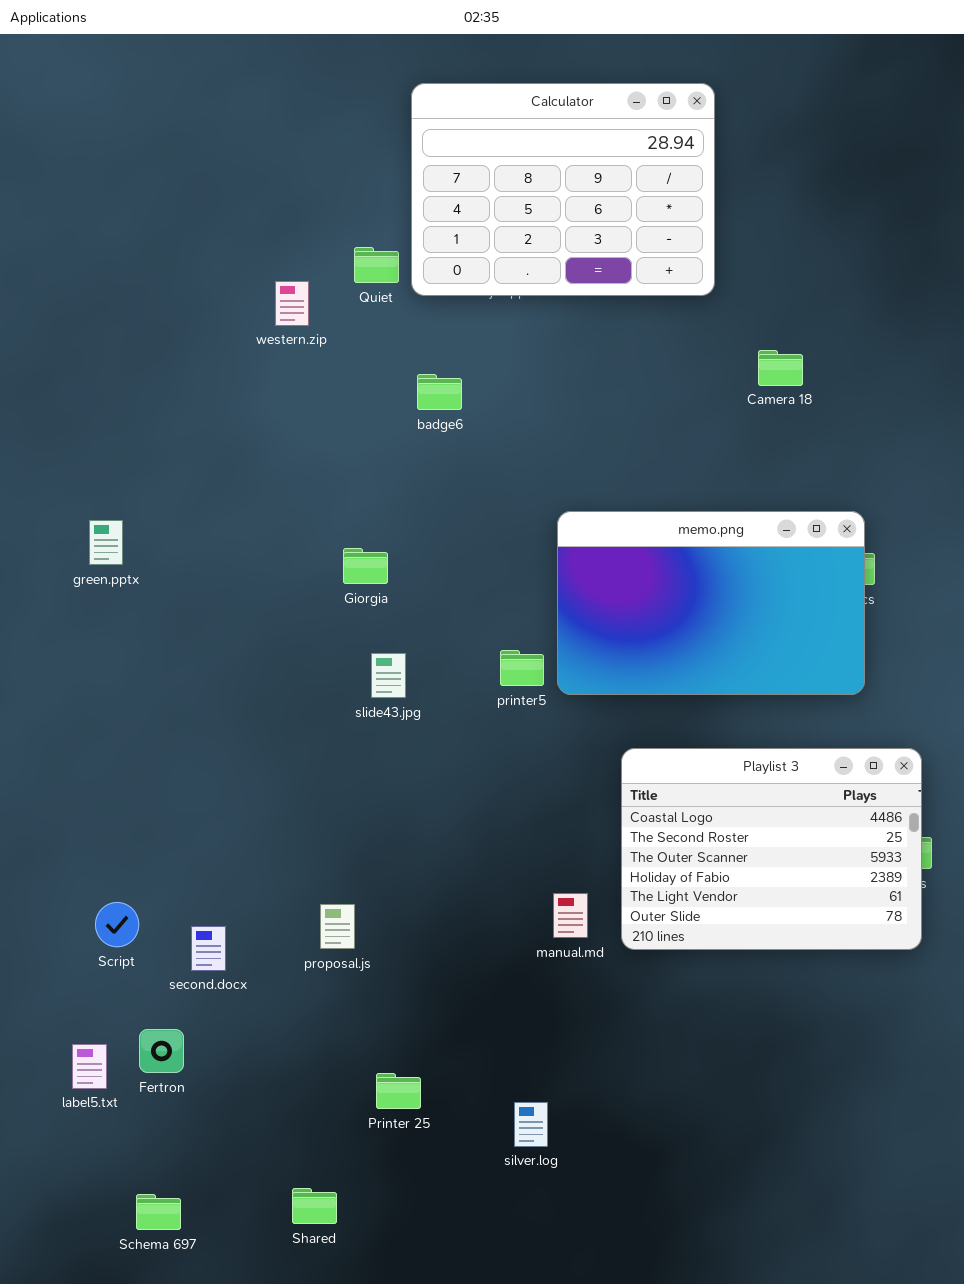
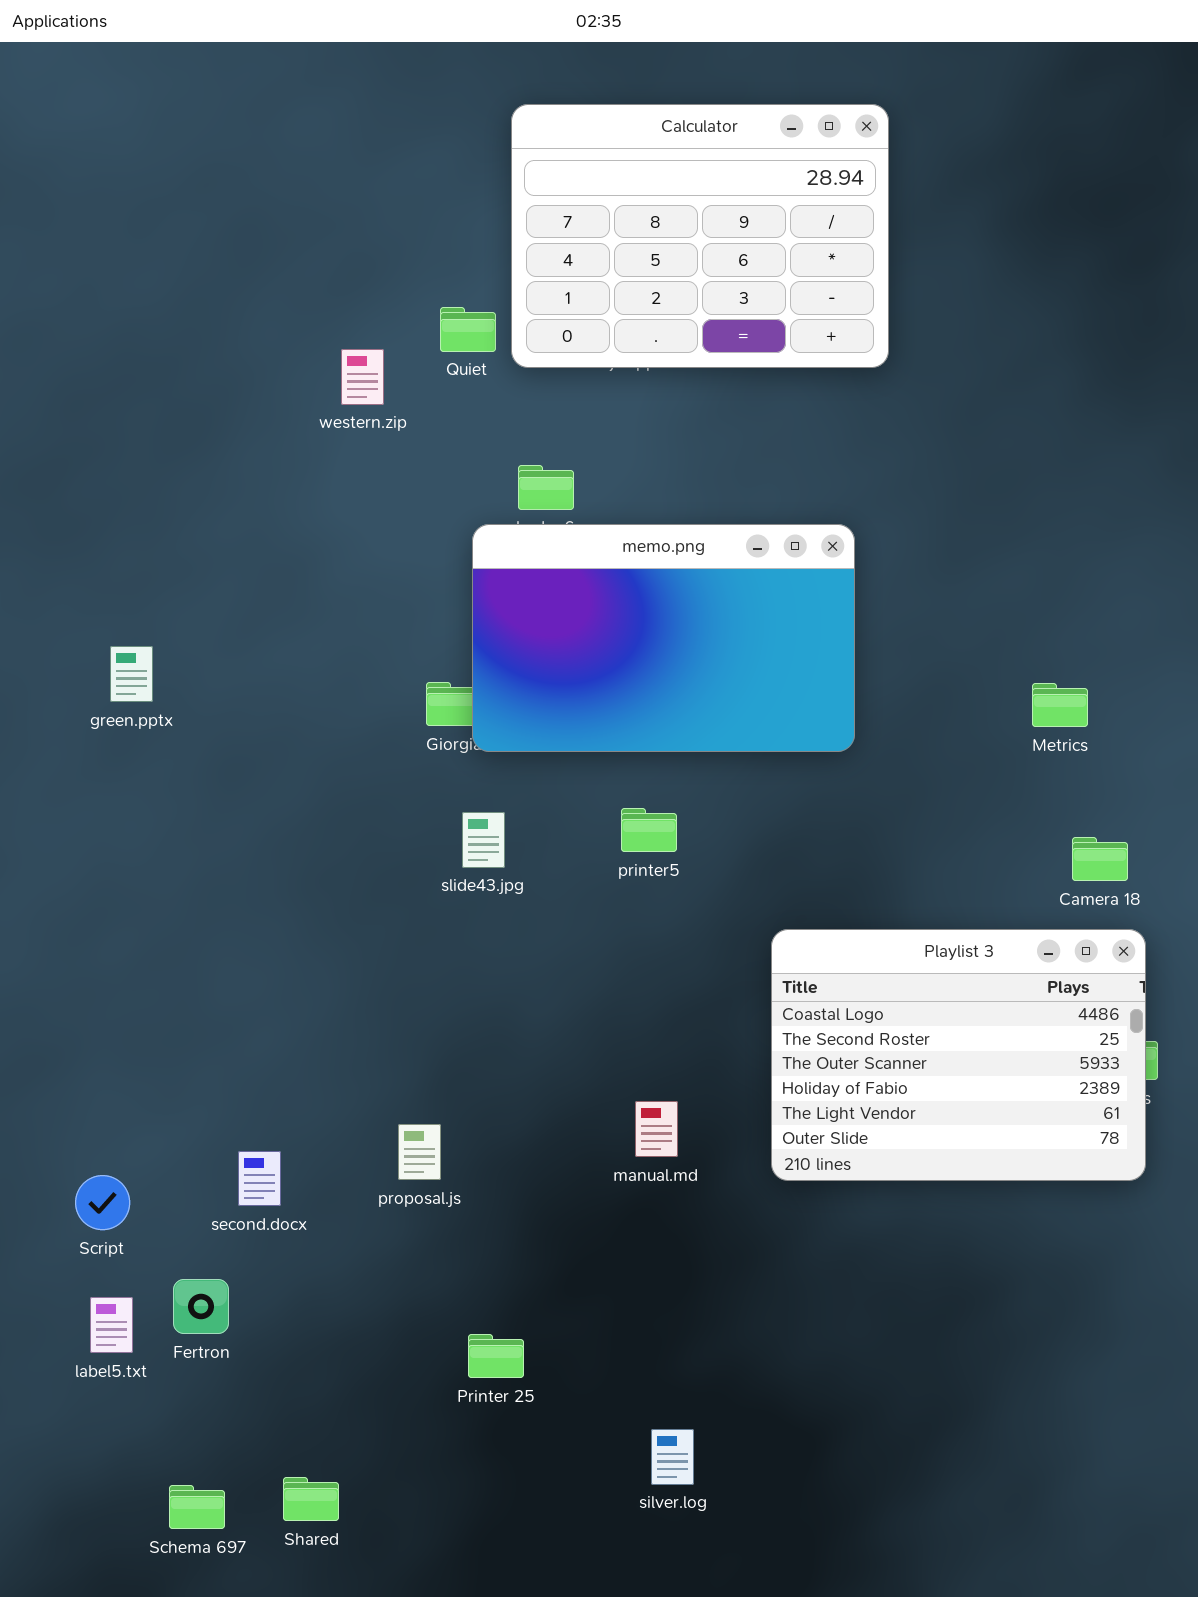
Camera 18: [758,350,803,386] -> [1072,837,1128,881], moved
memo.png: [557,511,865,695] -> [472,524,855,752], moved
manual.md: [553,893,588,938] -> [635,1101,678,1157], moved
Script: [95,902,139,947] -> [75,1175,130,1230], moved
silver.log: [514,1102,548,1147] -> [651,1429,694,1485], moved
Shared: [292,1188,337,1224] -> [283,1477,339,1521], moved

